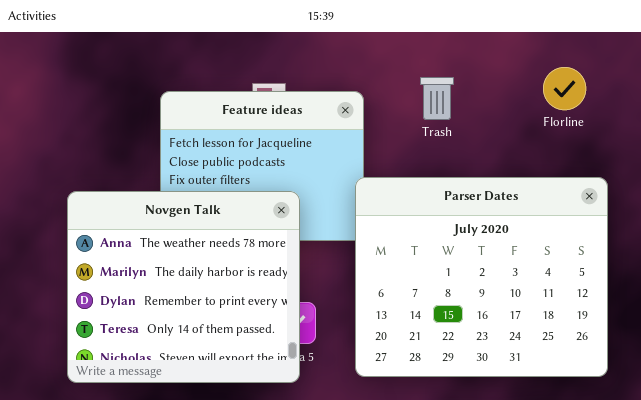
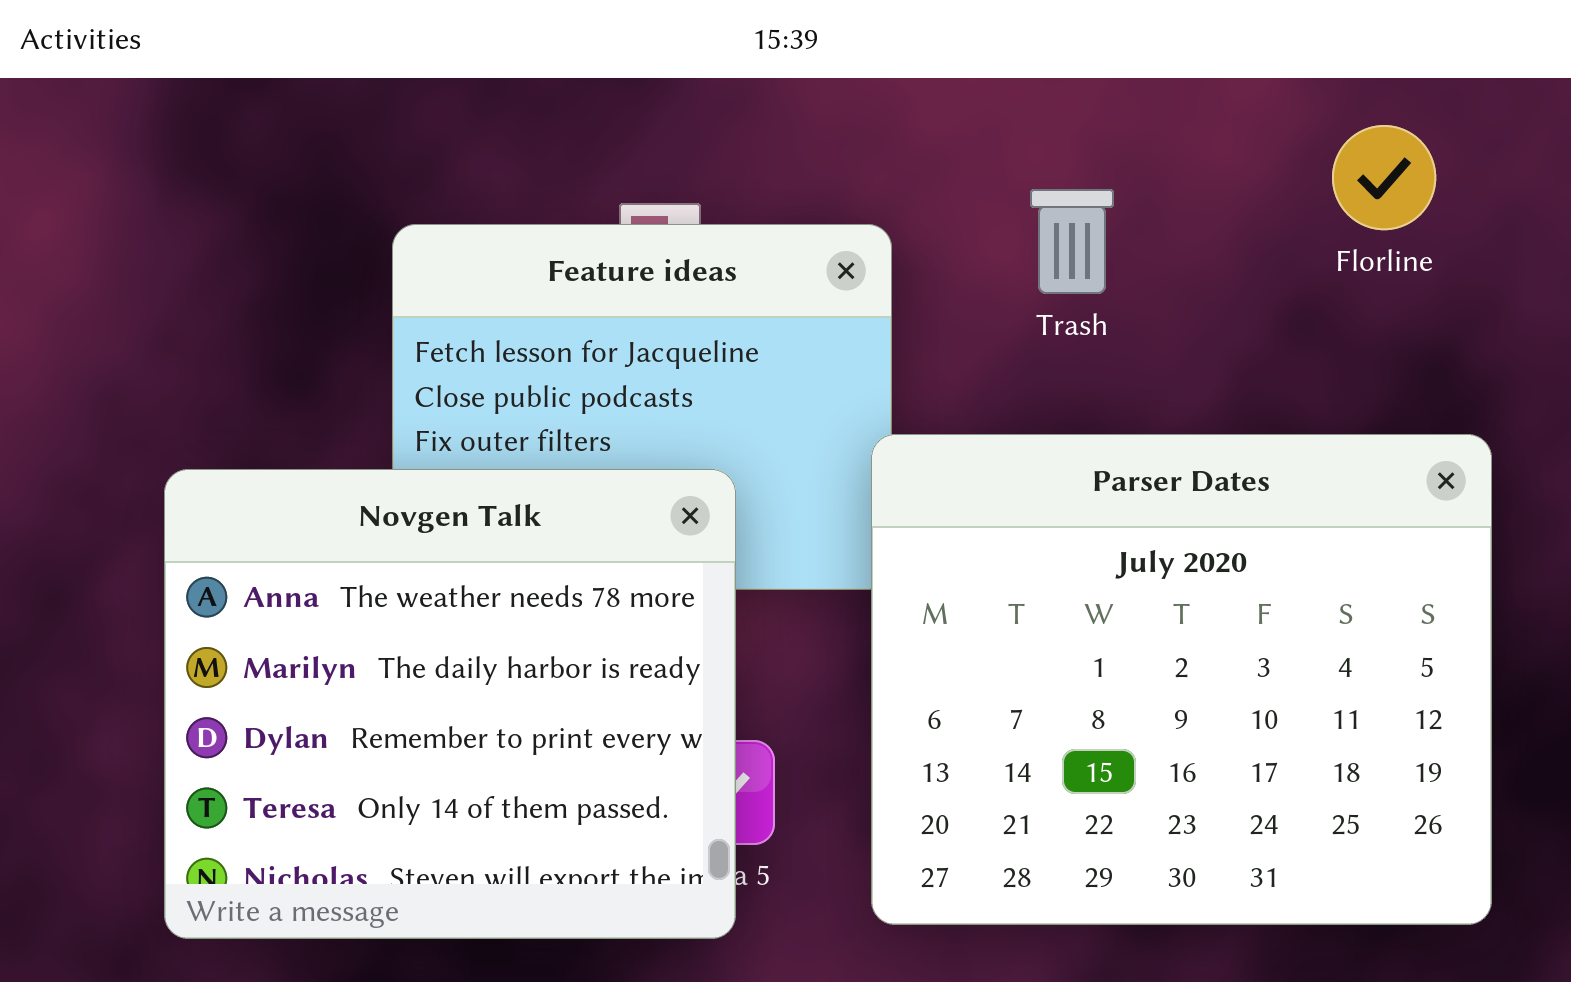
Florline: [543,67,586,110] -> [1332,125,1436,230], moved

